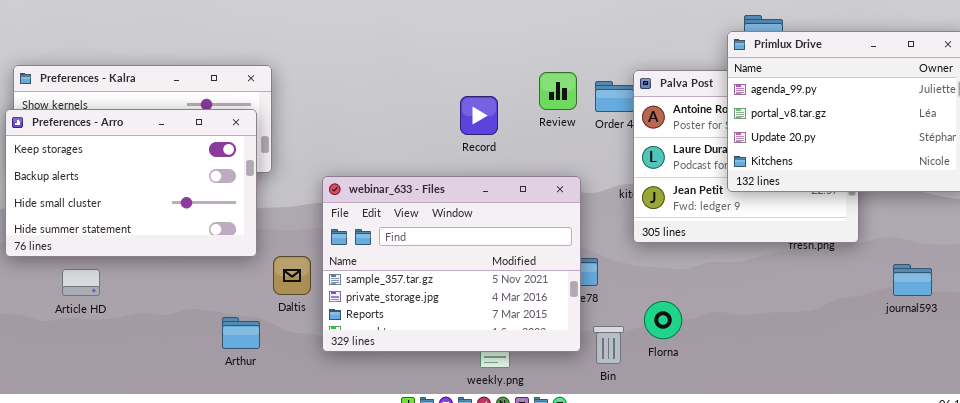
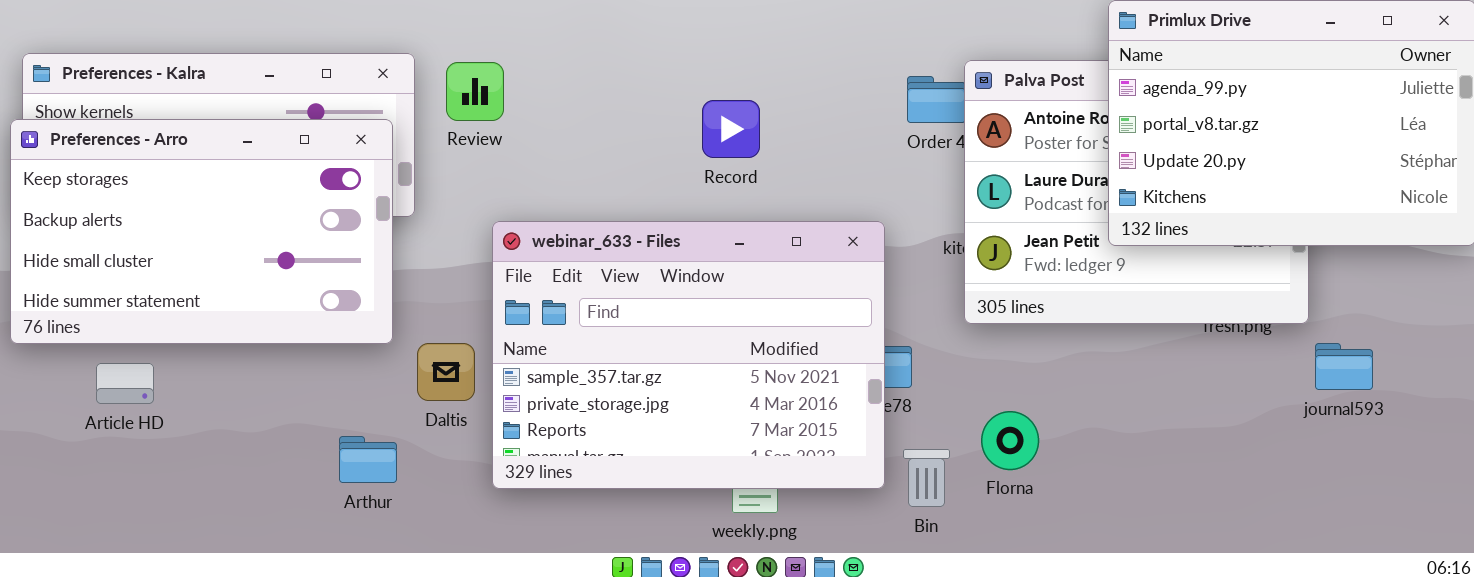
Review: [539,72,577,110] -> [446,62,504,121], moved
journal593: [893,264,932,296] -> [1315,343,1373,390], moved

